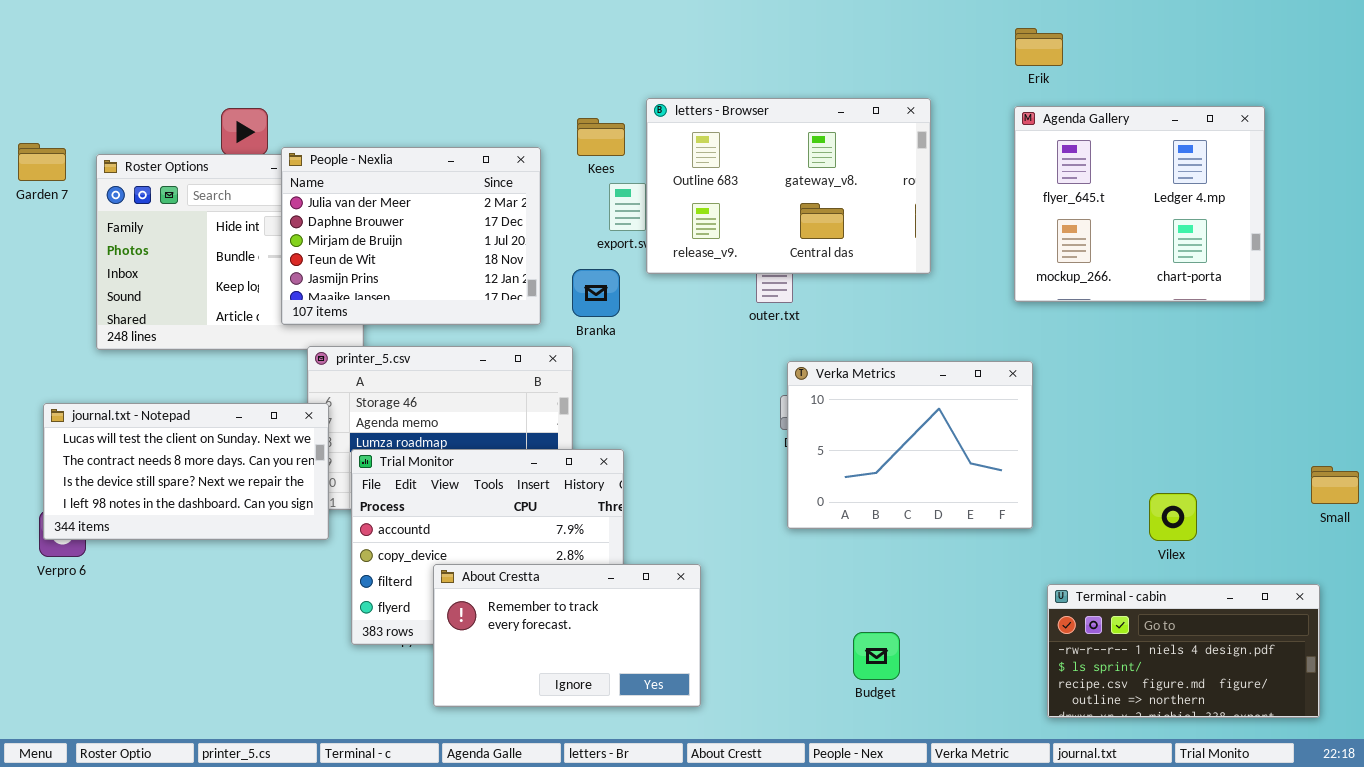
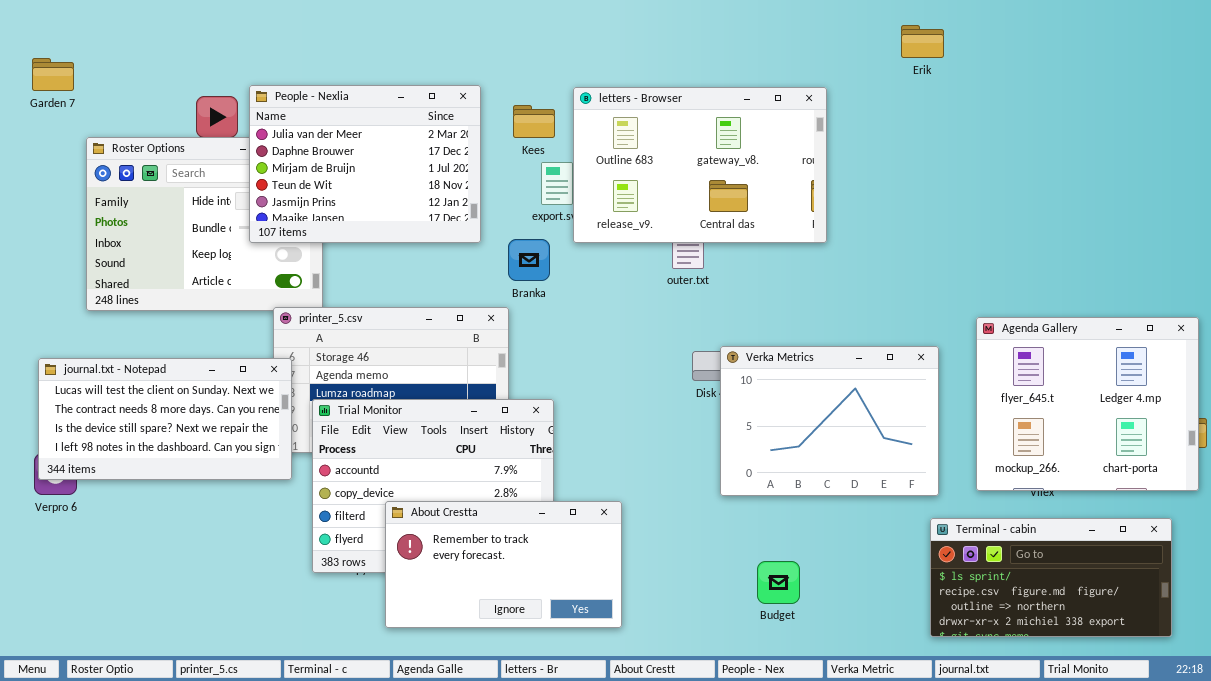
Agenda Gallery: [1014,106,1265,302] -> [976,317,1199,491], moved
Garden 7: [18,143,66,181] -> [32,58,74,91], moved
People - Nexlia: [281,147,541,325] -> [249,85,481,243], moved
Verka Metrics: [787,361,1033,529] -> [720,346,939,496], moved
Terminal - cabin: [1047,584,1320,718] -> [930,518,1172,637], scrolled down 1 row

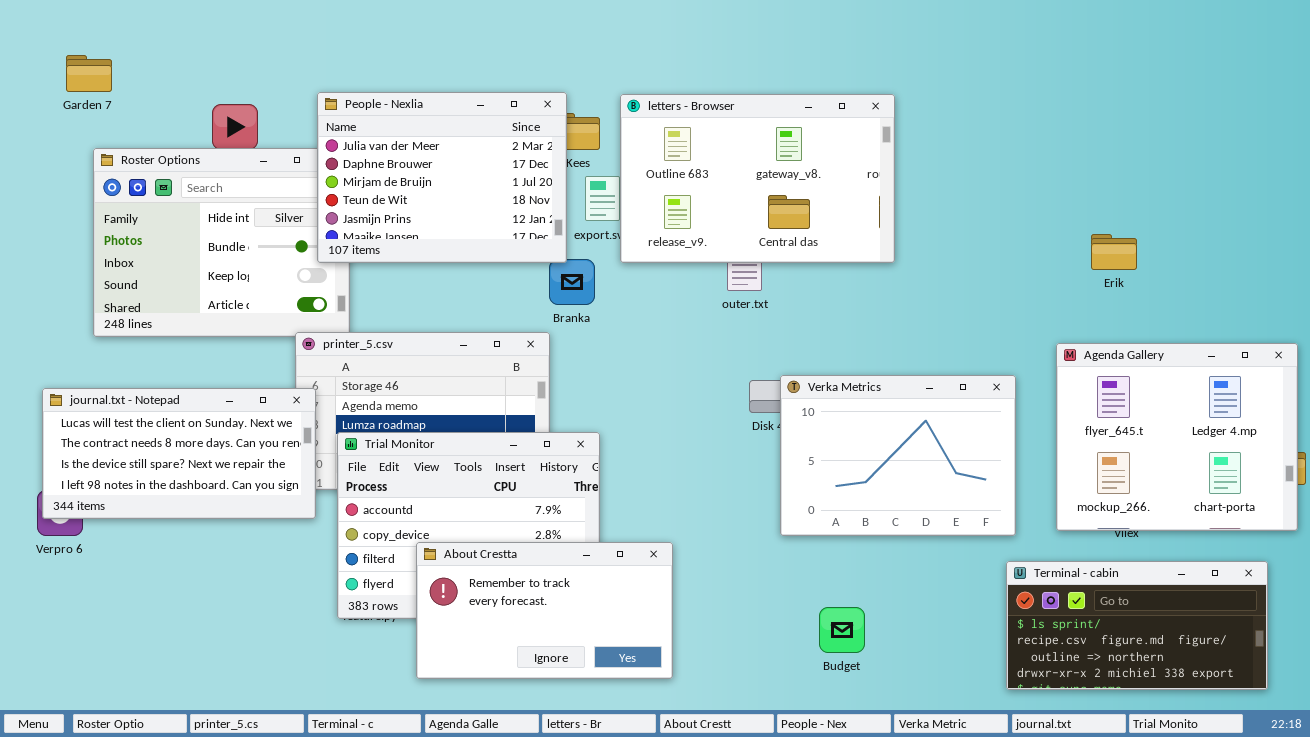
Erik: [901,25,944,58] -> [1091,234,1137,270], moved
Garden 7: [32,58,74,91] -> [66,55,112,92], moved
People - Nexlia: [249,85,481,243] -> [317,92,567,263], moved

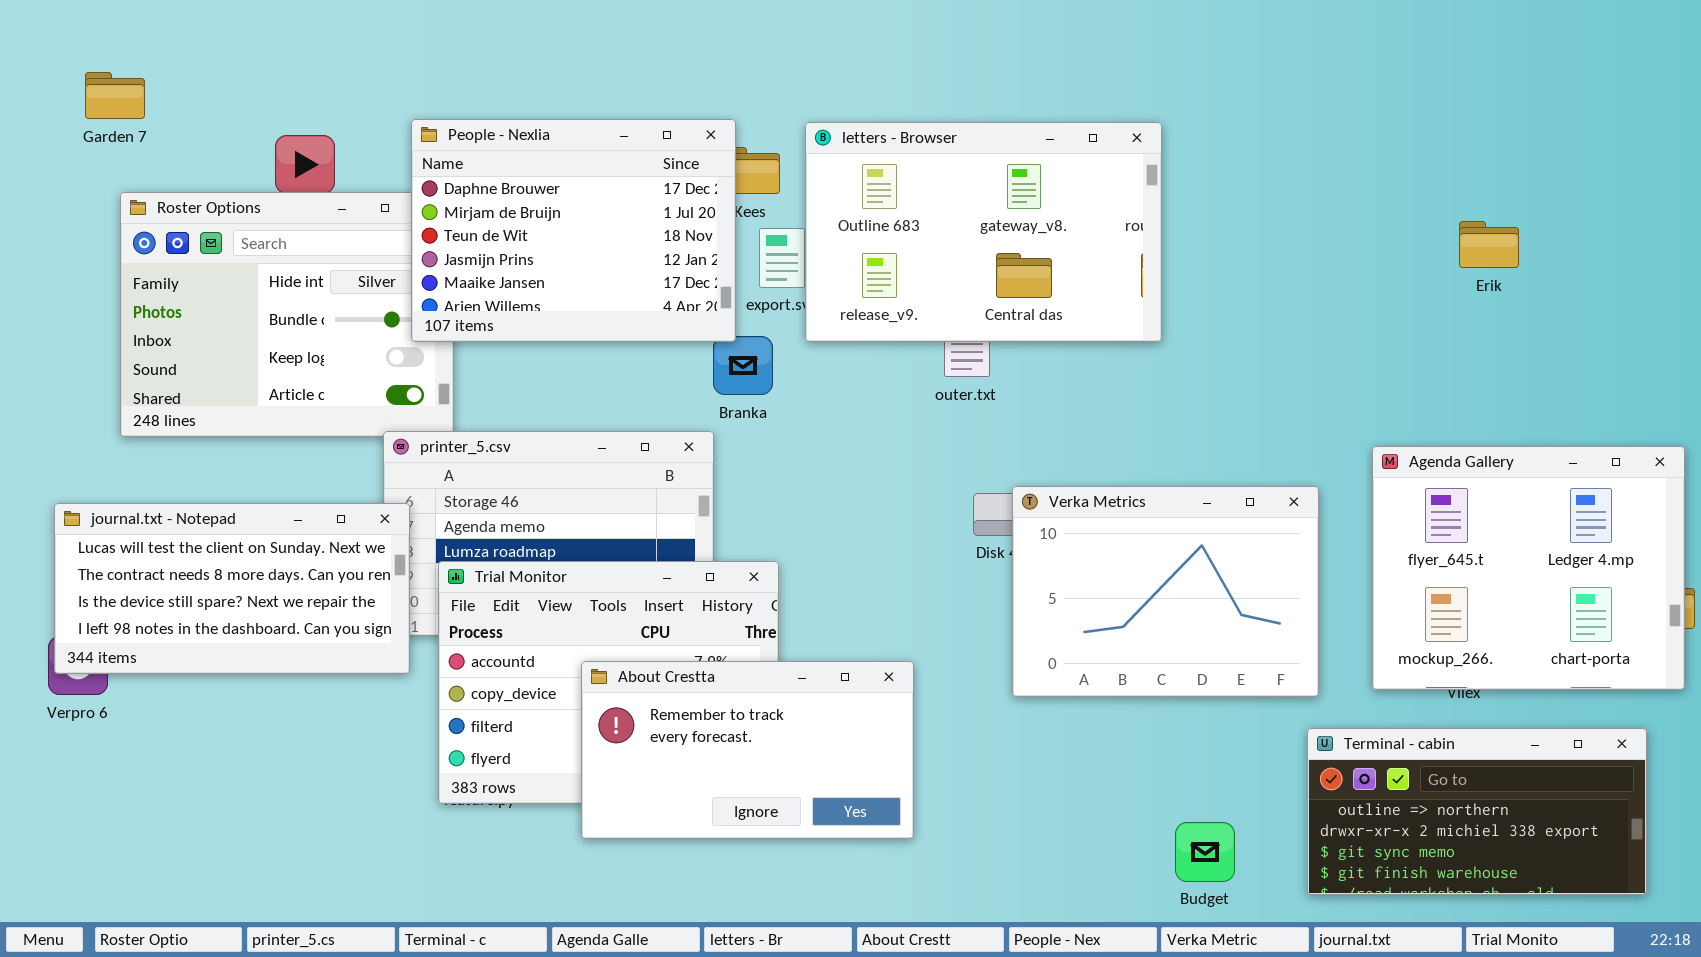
People - Nexlia: [317,92,567,263] -> [411,119,736,342], scrolled down 1 row
Erik: [1091,234,1137,270] -> [1459,221,1519,268], moved
About Crestta: [416,542,673,679] -> [581,661,914,839], moved
Terminal - cabin: [1006,561,1268,690] -> [1307,728,1647,895], scrolled down 2 rows
Budget: [819,607,865,653] -> [1175,822,1235,882], moved

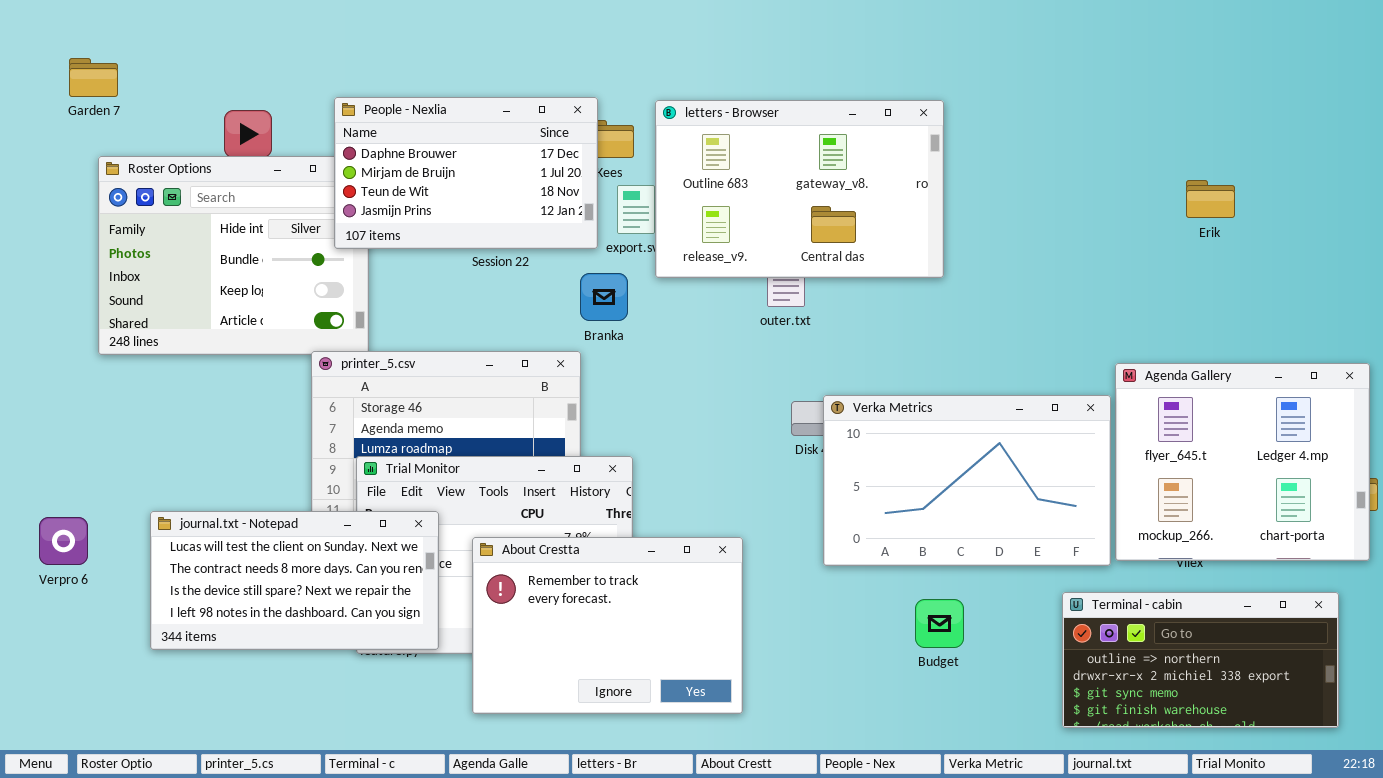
People - Nexlia: [411,119,736,342] -> [334,97,598,249], resized
Verka Metrics: [1012,486,1319,697] -> [823,395,1111,566], resized
journal.txt - Notepad: [54,503,410,674] -> [150,511,439,650], moved
About Crestta: [581,661,914,839] -> [472,537,743,714], resized
Budget: [1175,822,1235,882] -> [915,599,964,648], moved

